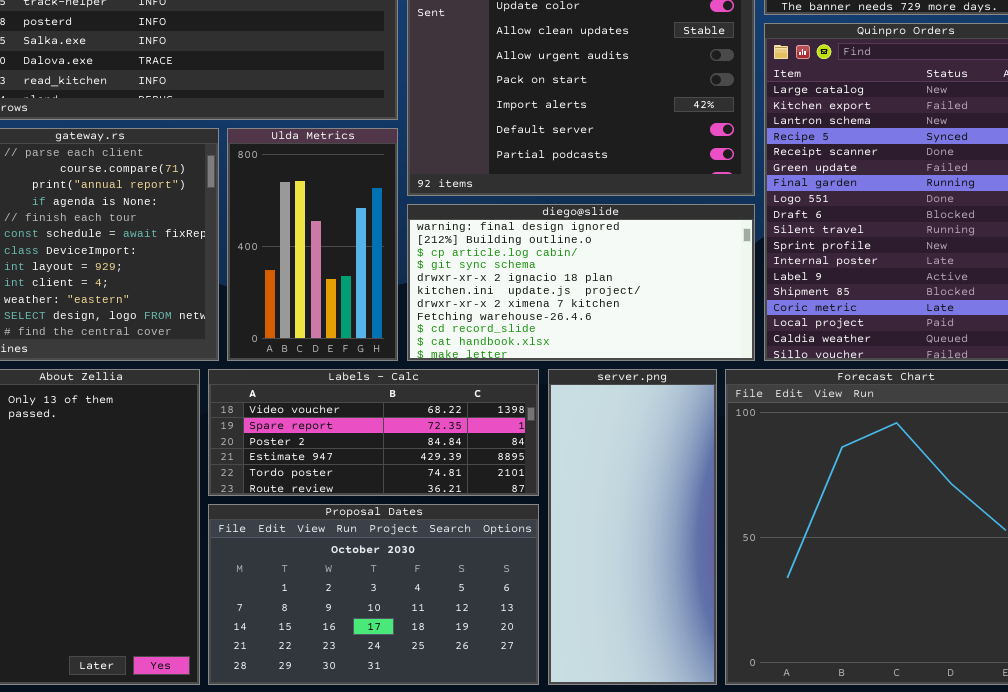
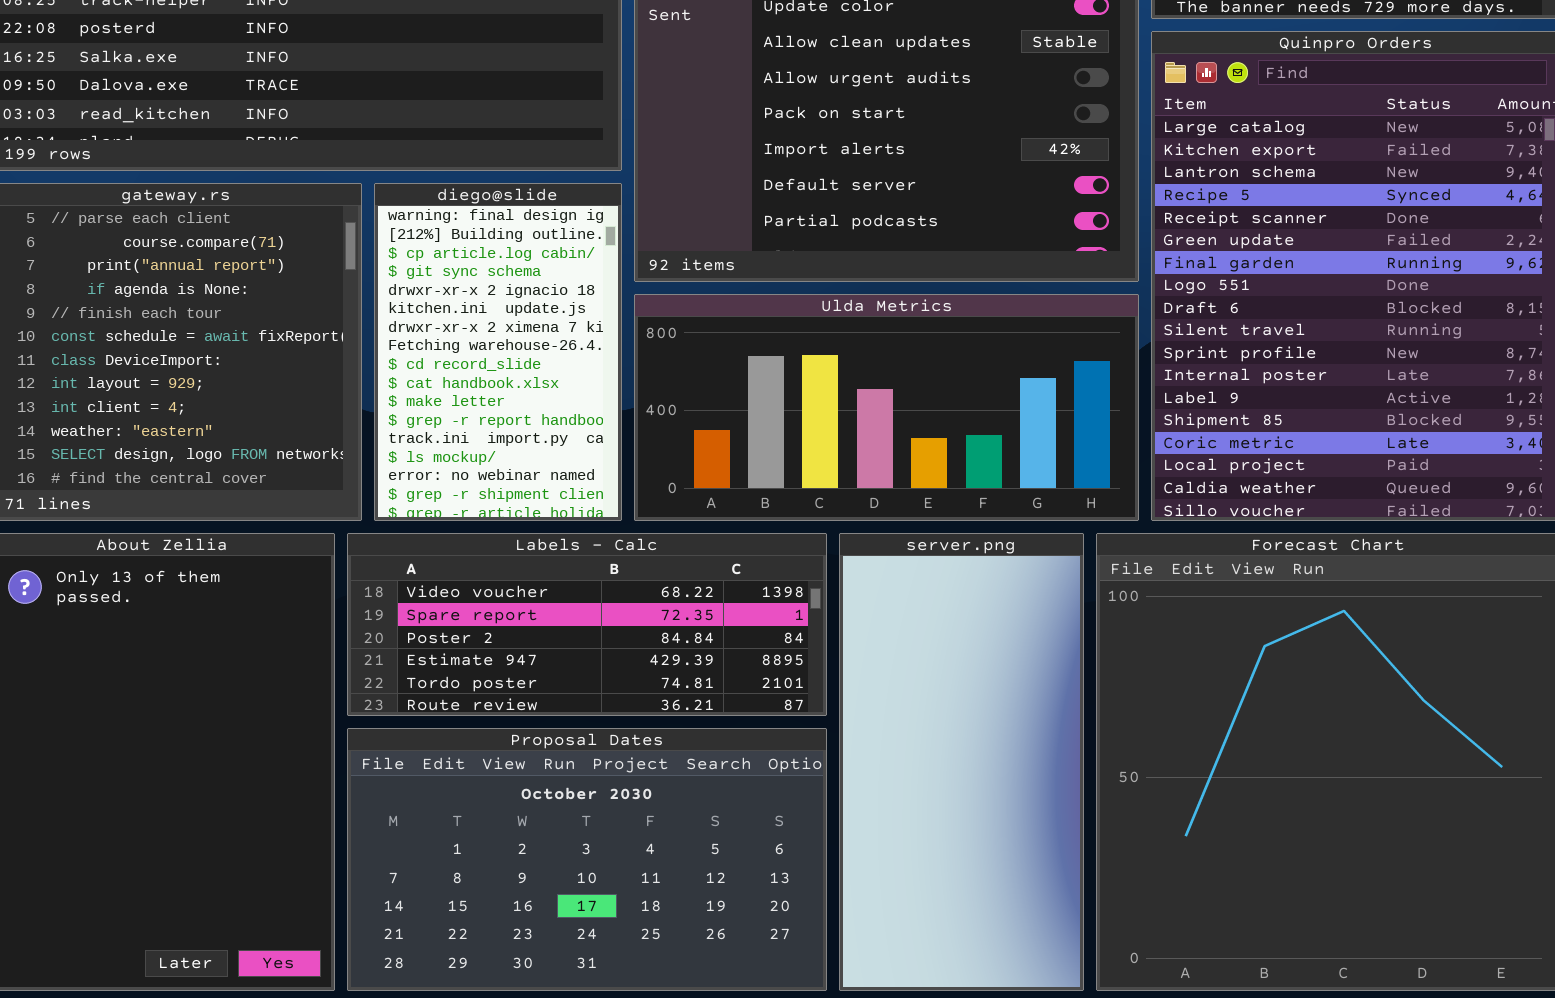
Ulda Metrics: [227,128,398,361] -> [634,294,1139,521], moved, resized
diego@slide: [407,204,755,361] -> [374,183,622,521], moved, resized

